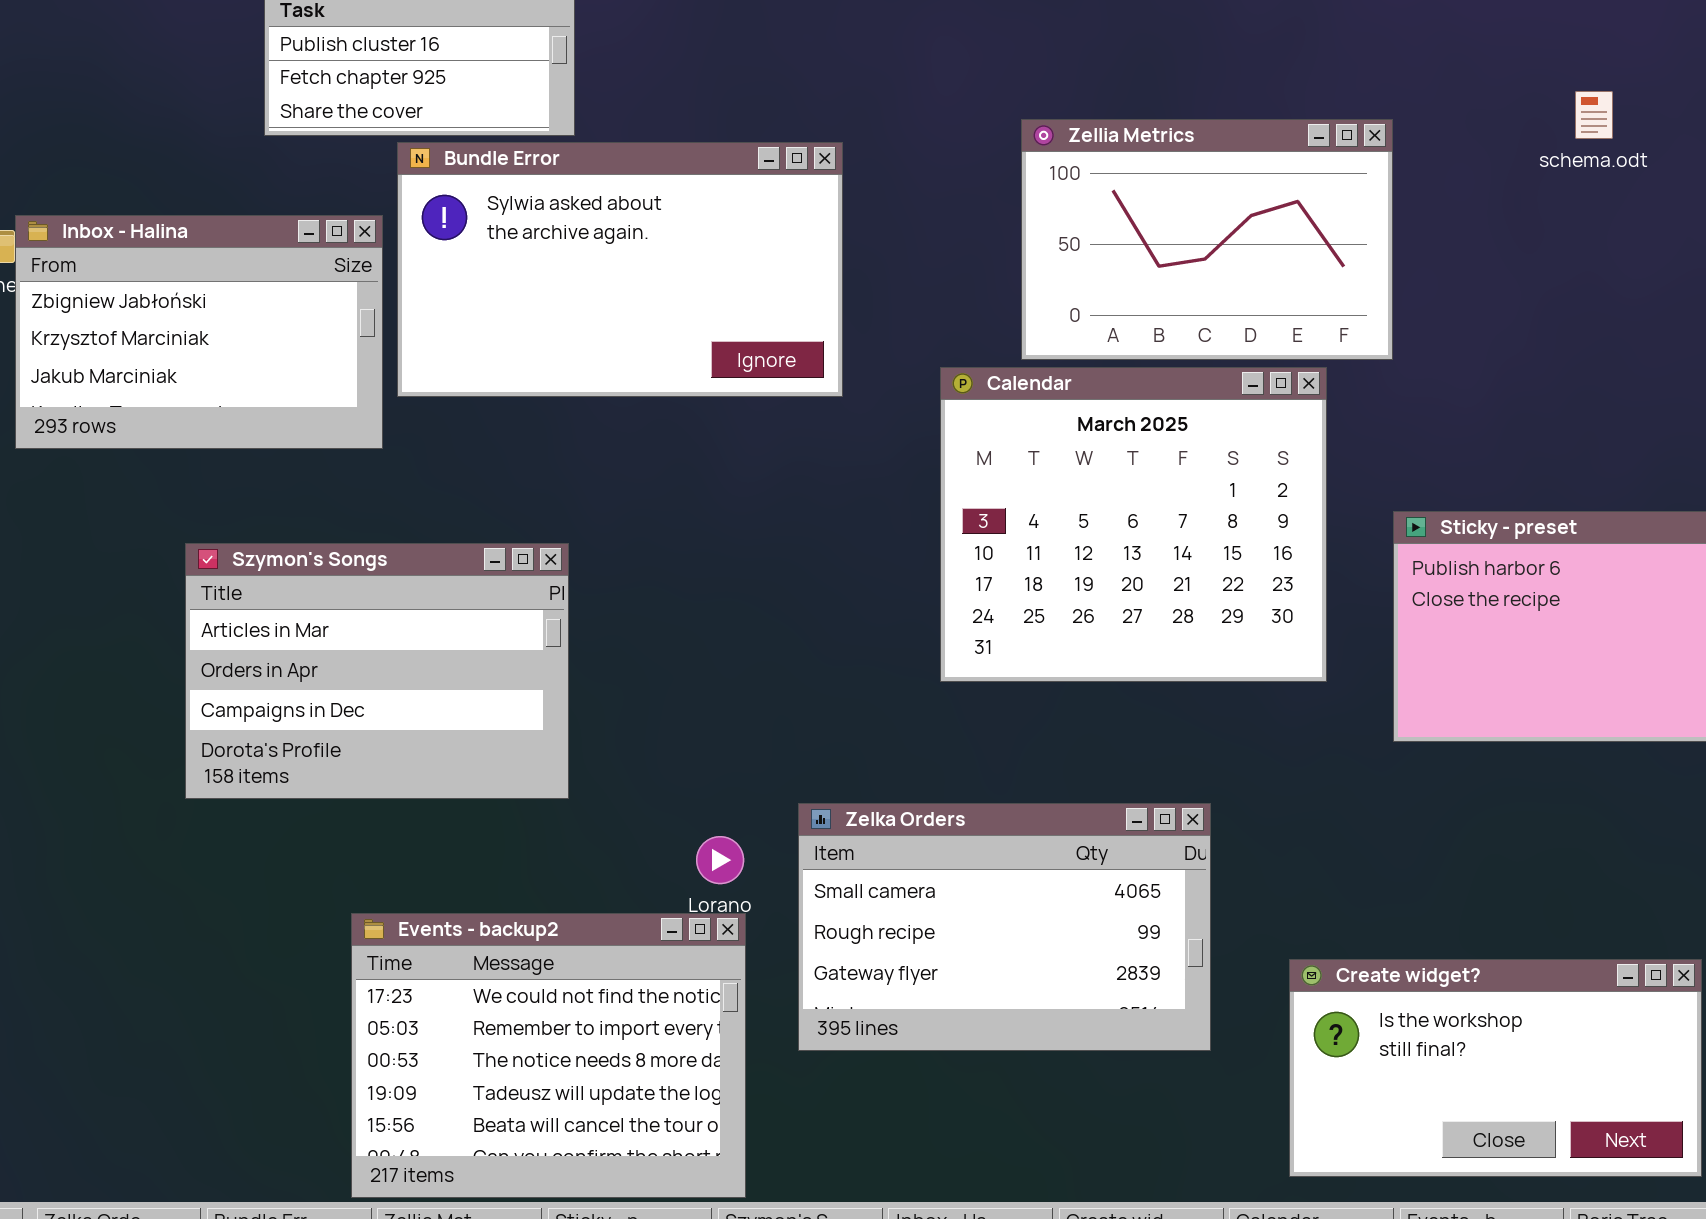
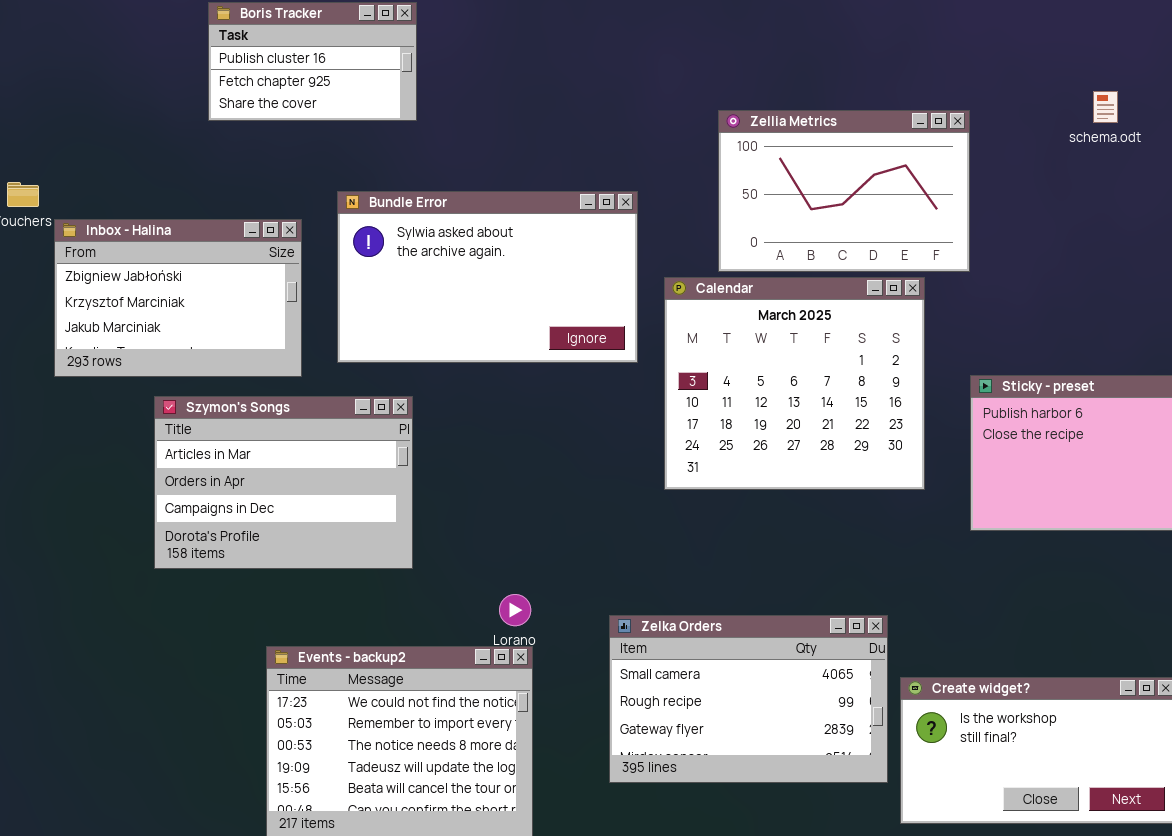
Bundle Error: [397,142,843,397] -> [337,191,638,363], moved
Inbox - Halina: [15,215,383,449] -> [54,219,302,377], moved
Zelka Orders: [798,803,1211,1051] -> [609,615,888,783], moved

